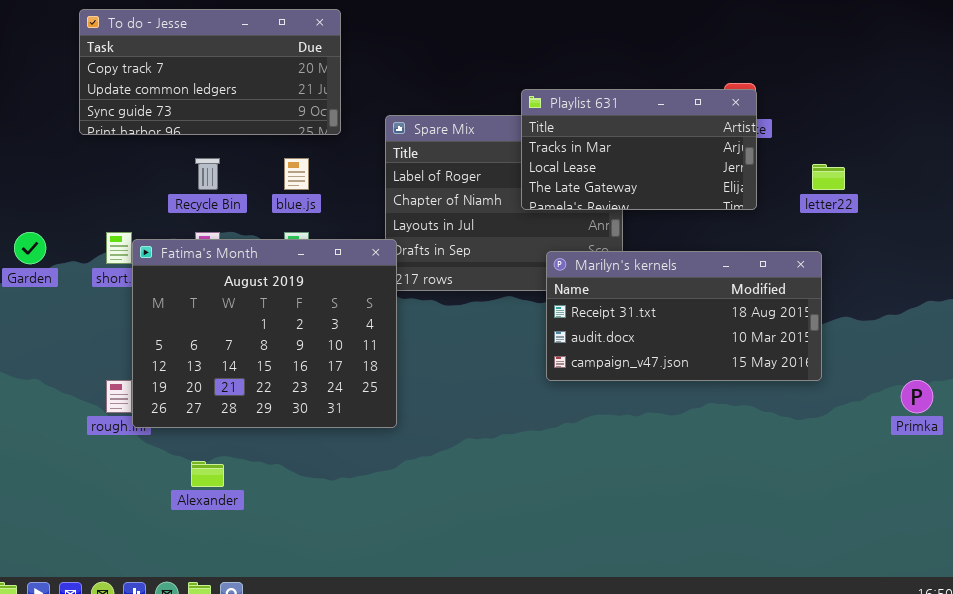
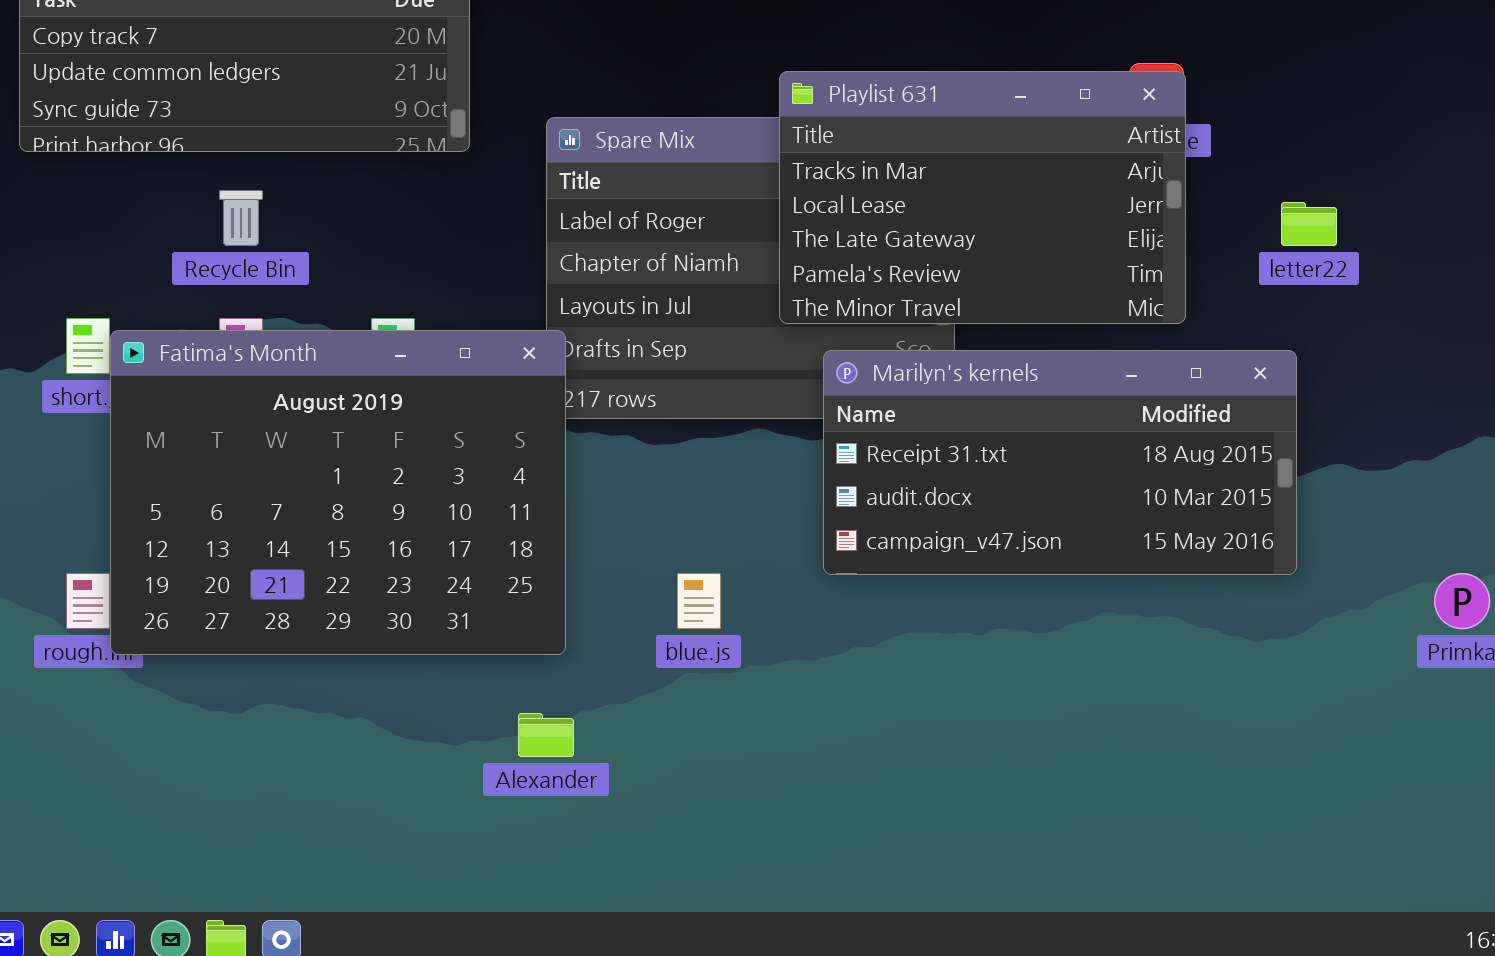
Playlist 631: [521,89,757,210] -> [779,71,1186,324], resized
blue.js: [284,158,309,190] -> [677,573,721,629], moved
Alexander: [191,461,224,487] -> [518,713,574,757], moved

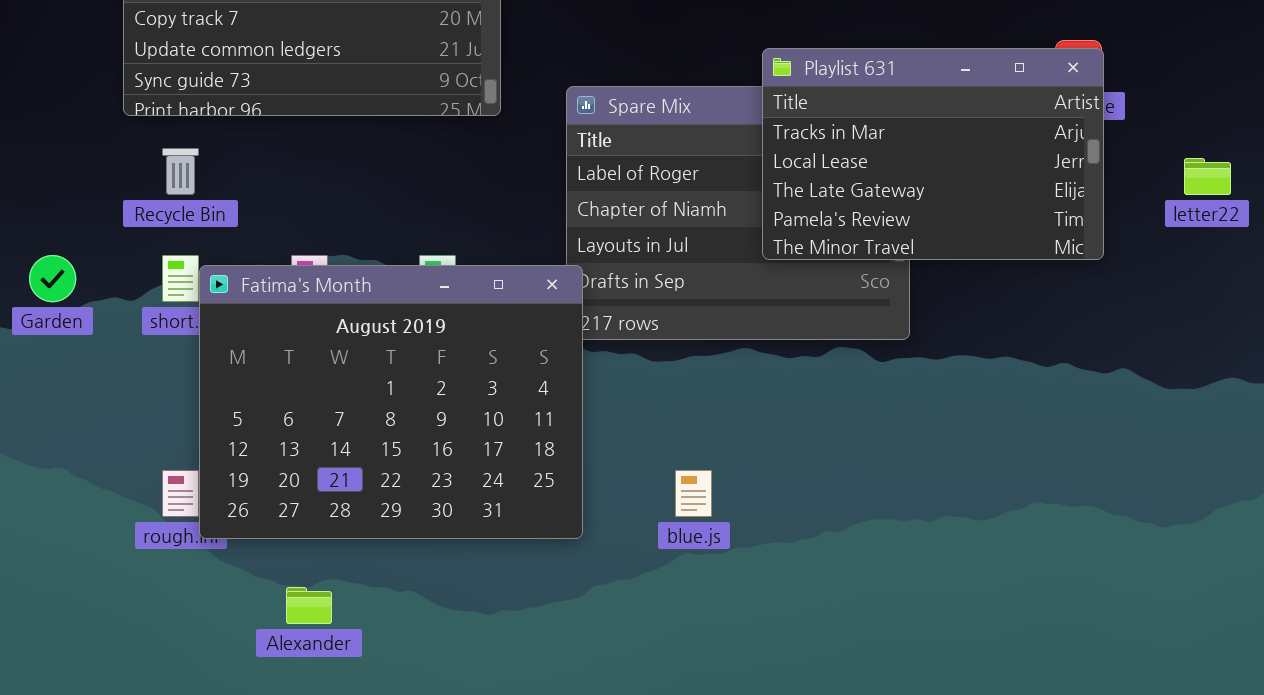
Recycle Bin: [219,190,263,246] -> [162,148,199,195], moved
Marilyn's kernels: [823,350,1297,575] -> none, closed
Alexander: [518,713,574,757] -> [286,587,332,624], moved

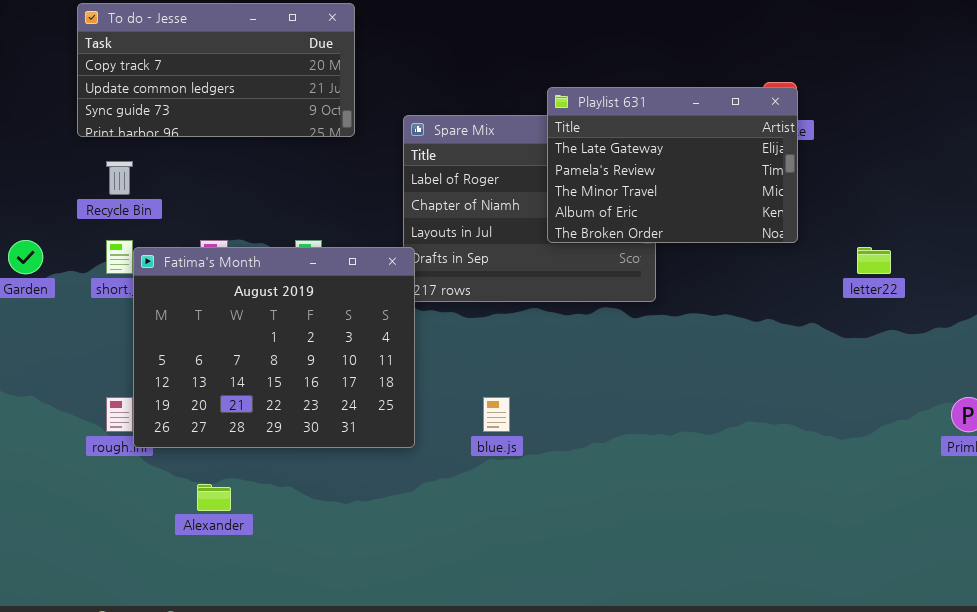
Playlist 631: [762,48,1104,260] -> [547,87,798,243], scrolled down 2 rows
letter22: [1184,158,1231,195] -> [857,247,891,274], moved

